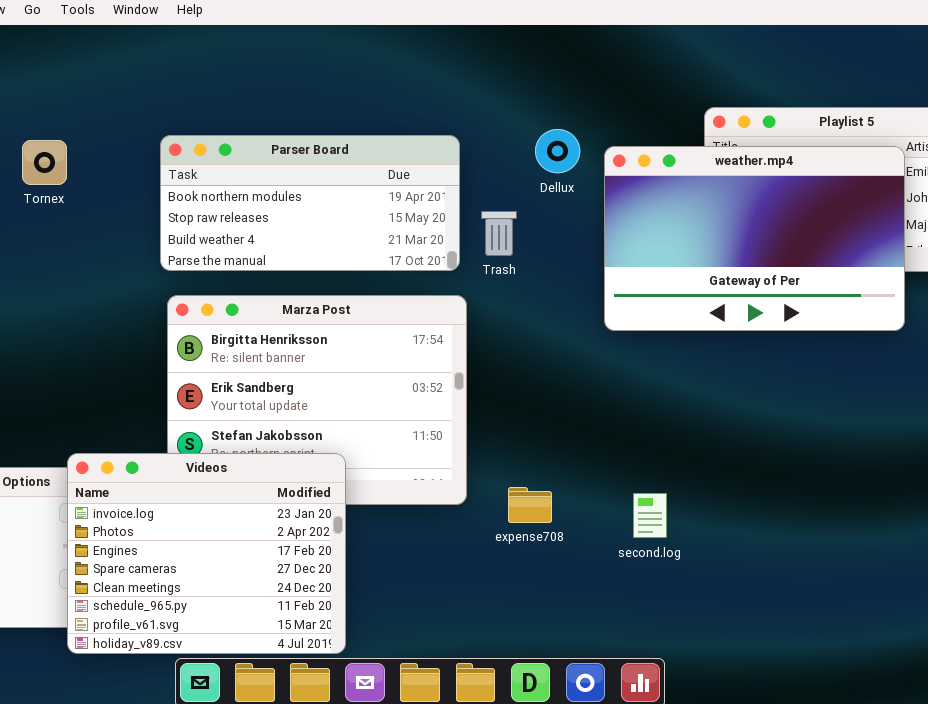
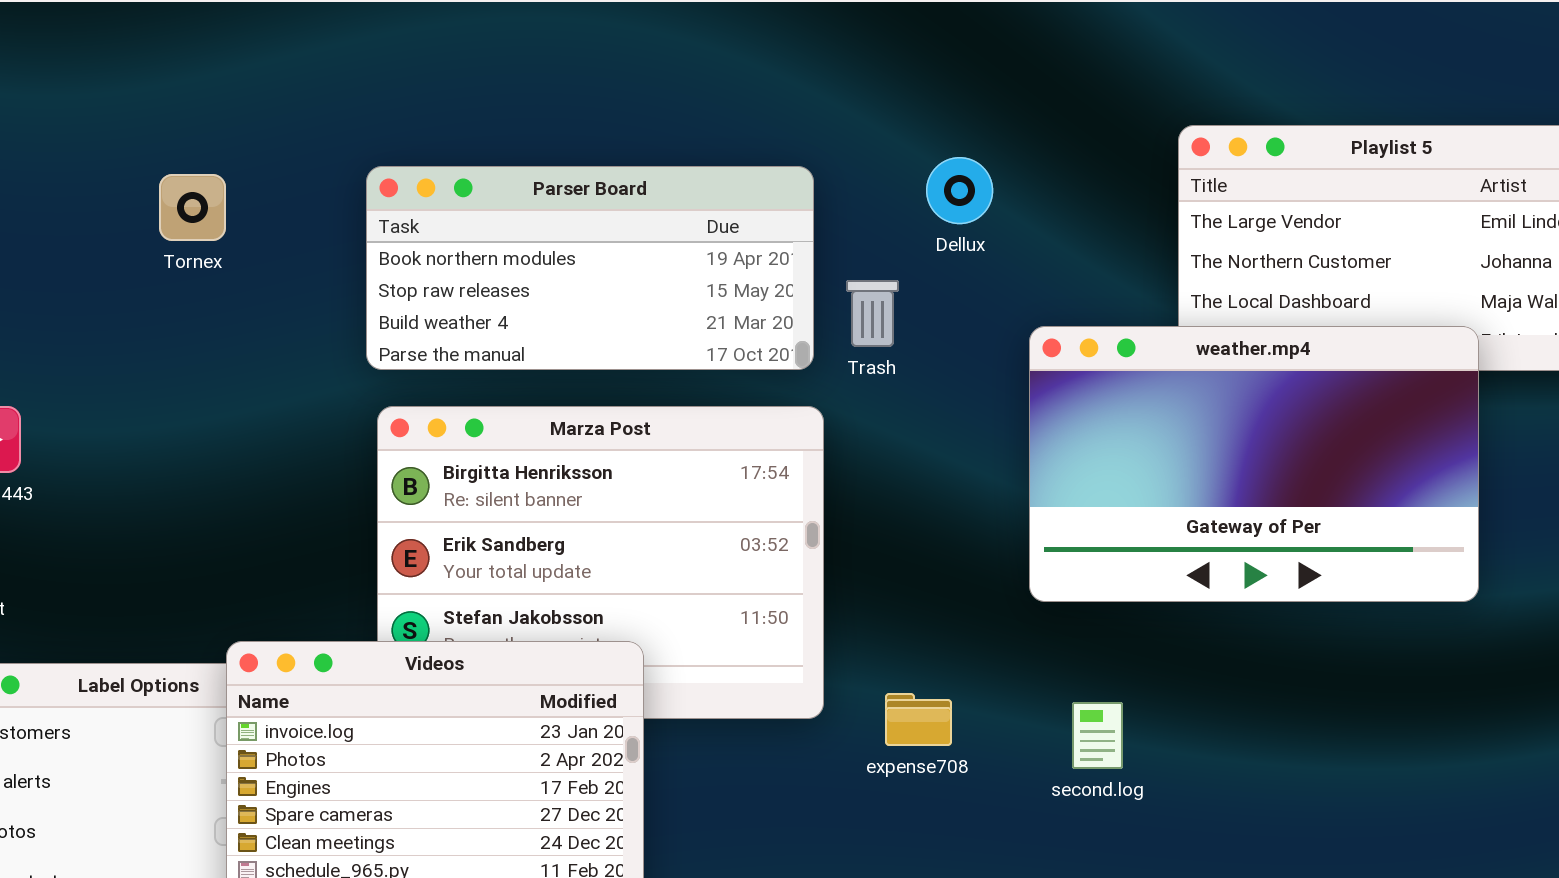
weather.mp4: [604,146,905,331] -> [1029,326,1479,602], moved

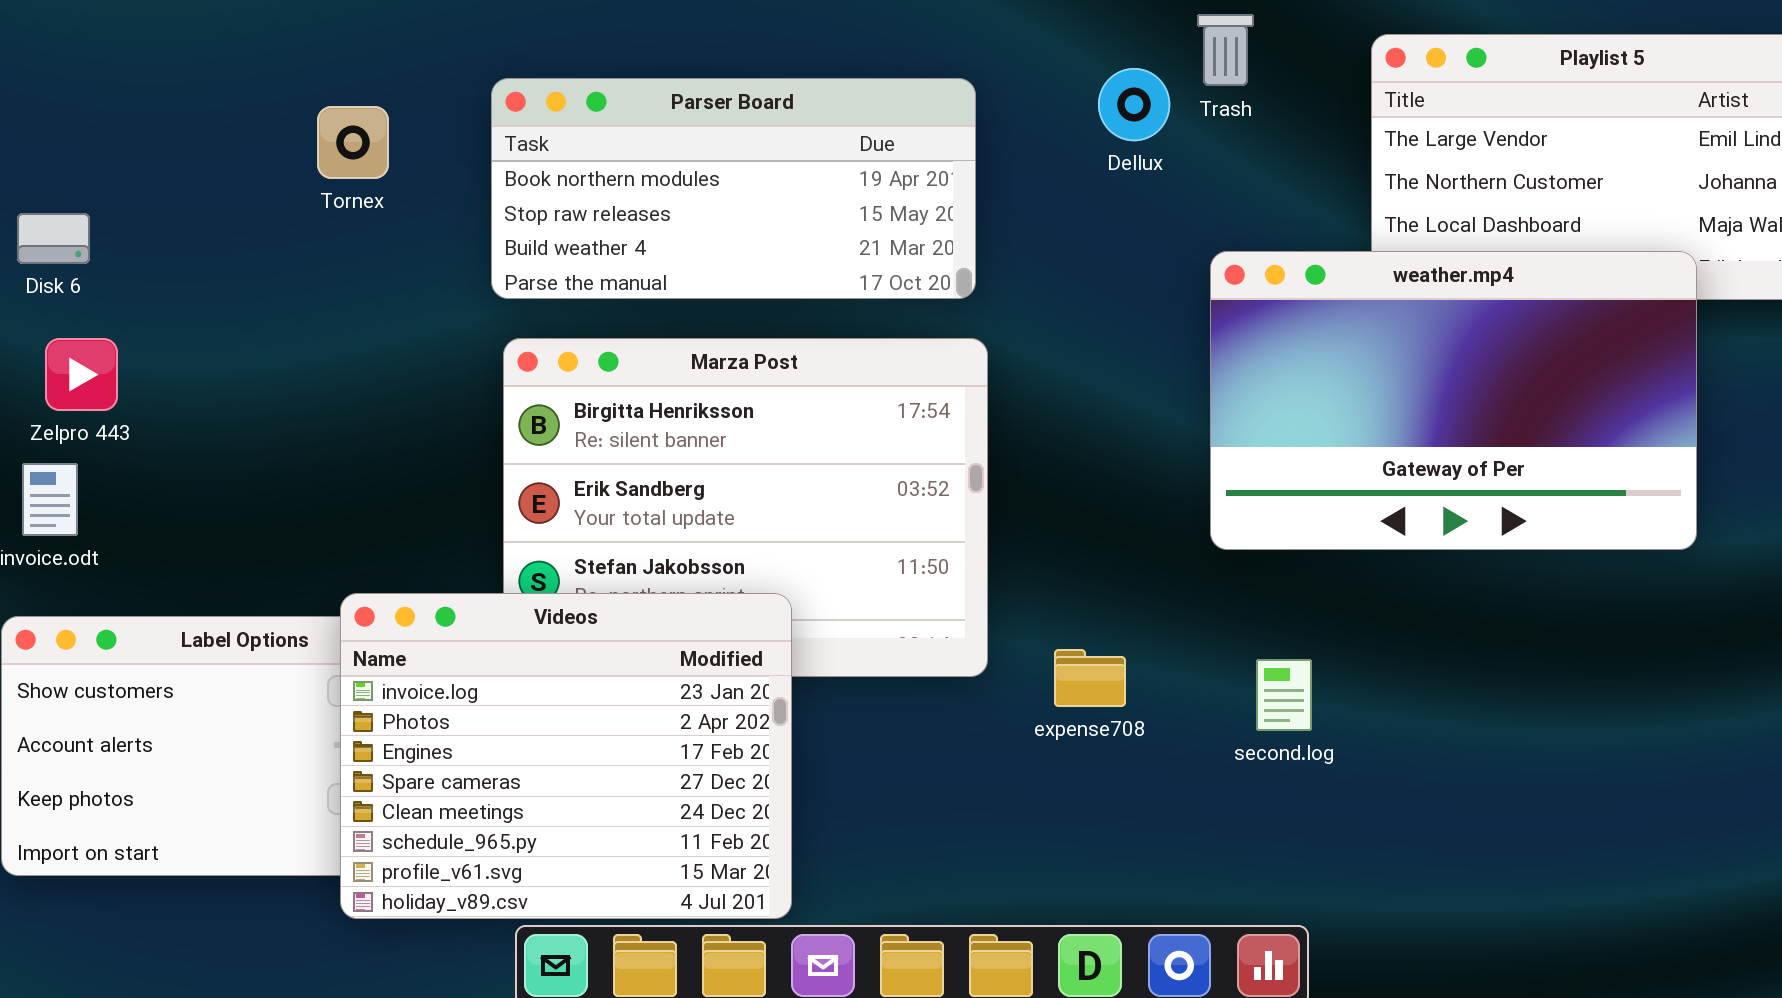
Tornex: [159,174,226,241] -> [317,106,389,179], moved
Trash: [846,280,899,347] -> [1197,14,1254,86], moved

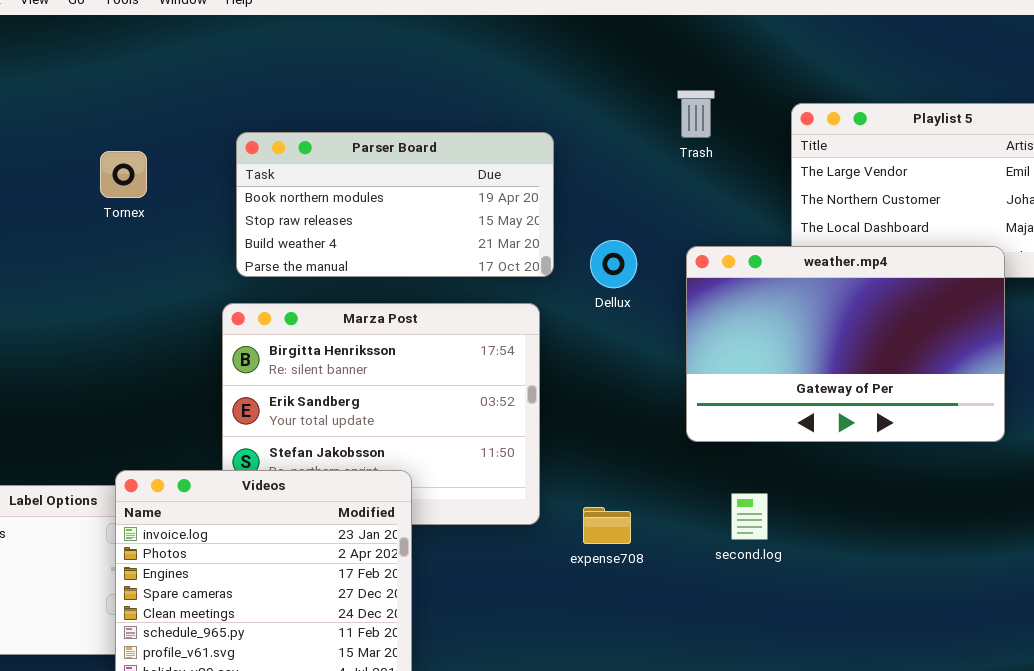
Dellux: [1098,68,1170,141] -> [590,240,637,288], moved
Parser Board: [491,78,976,299] -> [236,132,554,277], moved
second.log: [1256,659,1312,731] -> [731,493,768,540], moved

